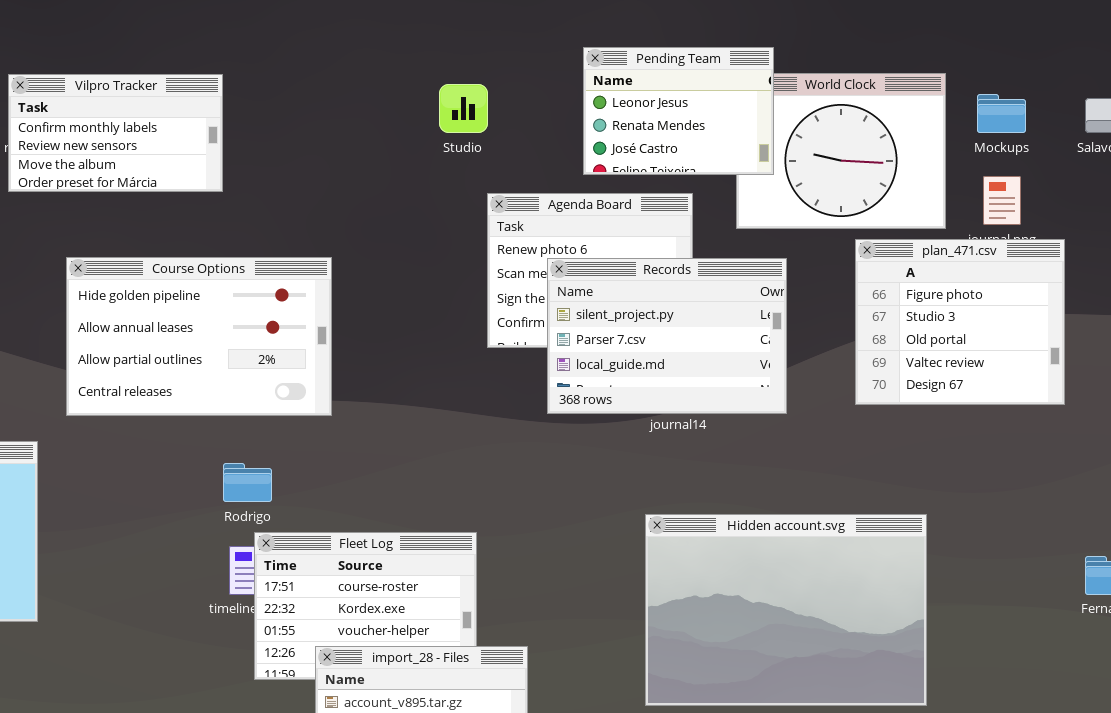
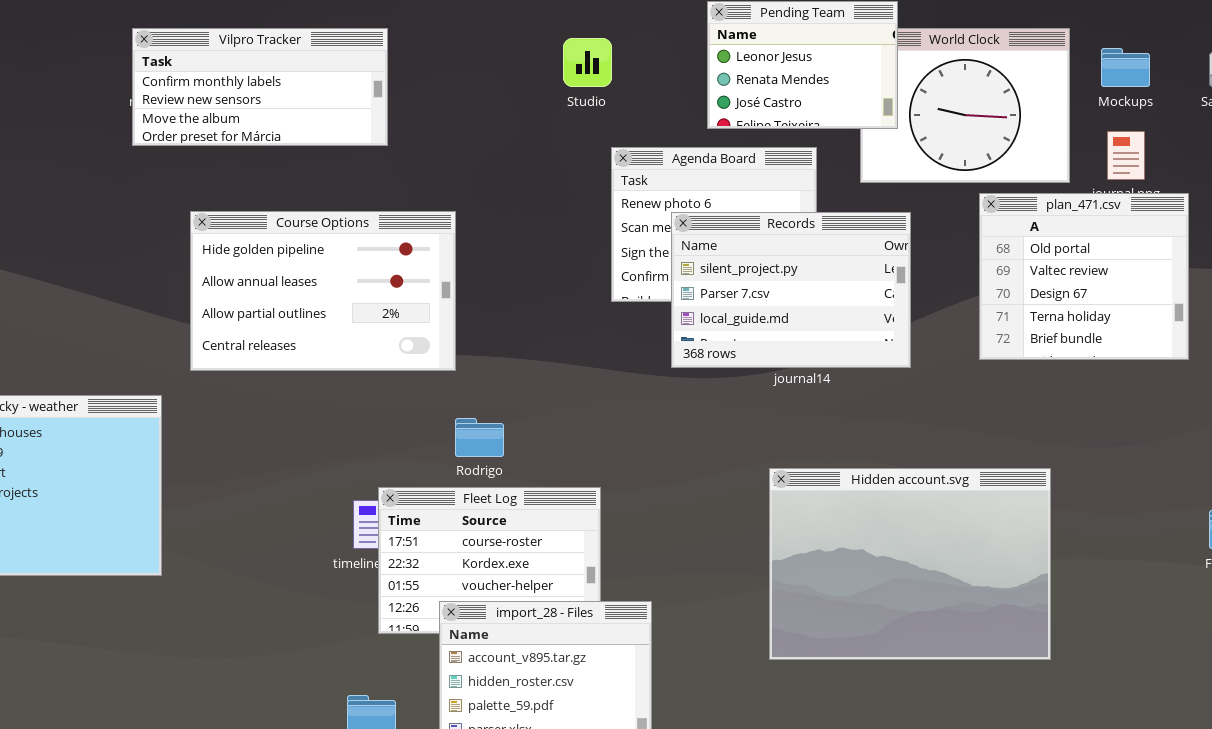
Vilpro Tracker: [8,74,223,192] -> [132,28,388,146], resized
plan_471.csv: [855,239,1065,405] -> [979,193,1189,360], scrolled down 2 rows
Rodrigo: [223,463,272,502] -> [455,418,504,457], moved

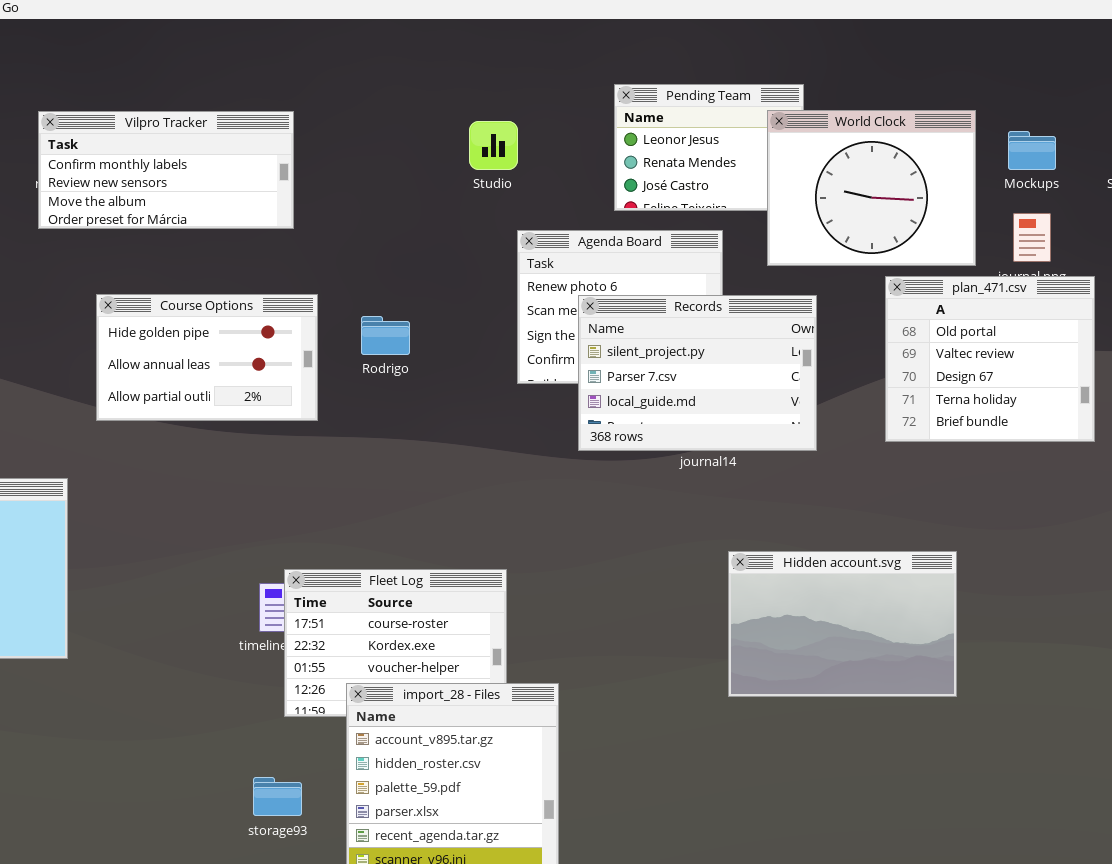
World Clock: [860,28,1070,183] -> [767,110,976,266], raised
Course Options: [190,211,456,371] -> [96,294,318,421], resized
Rodrigo: [455,418,504,457] -> [361,316,410,355], moved
Hidden account.svg: [769,468,1051,660] -> [728,551,957,697], resized

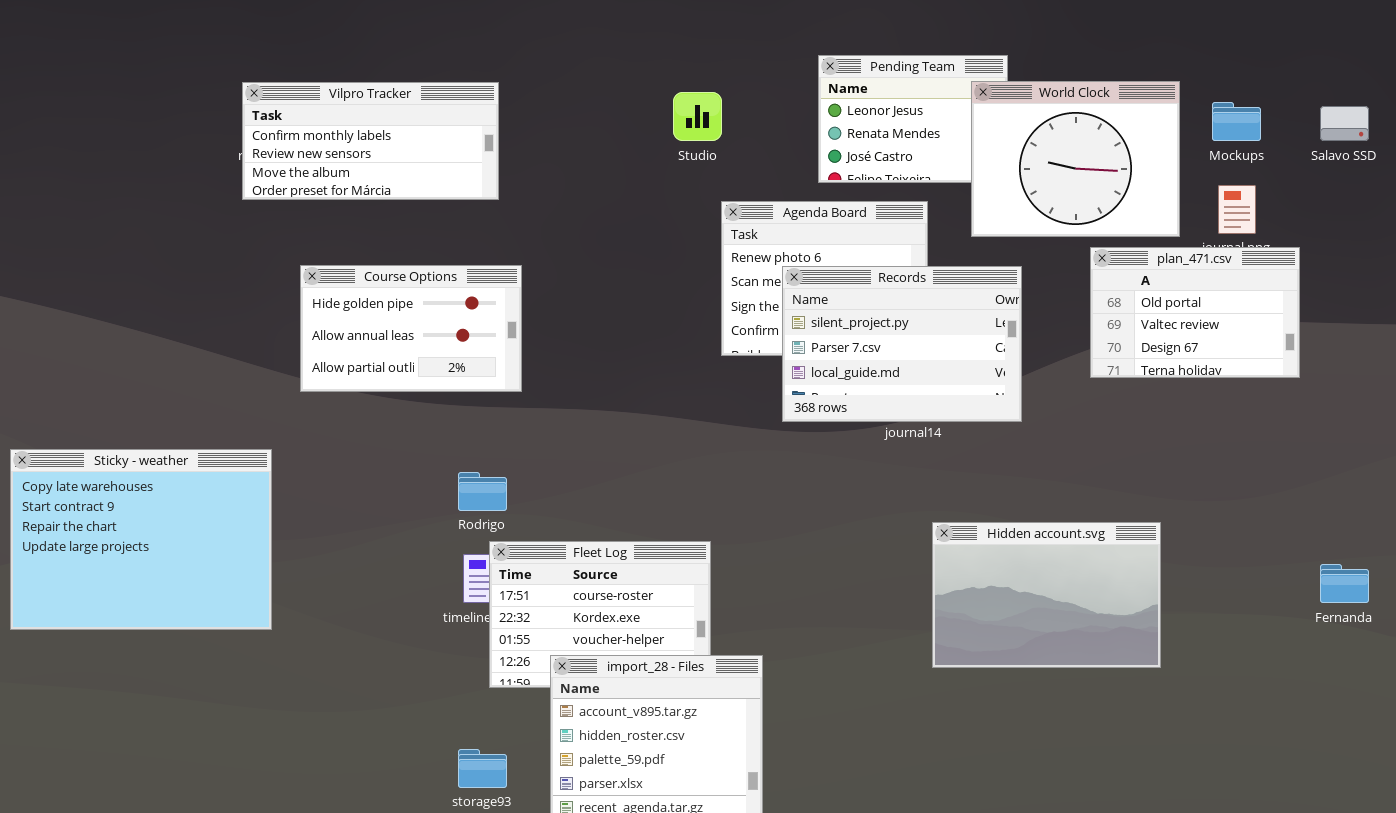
plan_471.csv: [885,276,1095,442] -> [1090,247,1300,378], resized
Rodrigo: [361,316,410,355] -> [458,472,507,511], moved

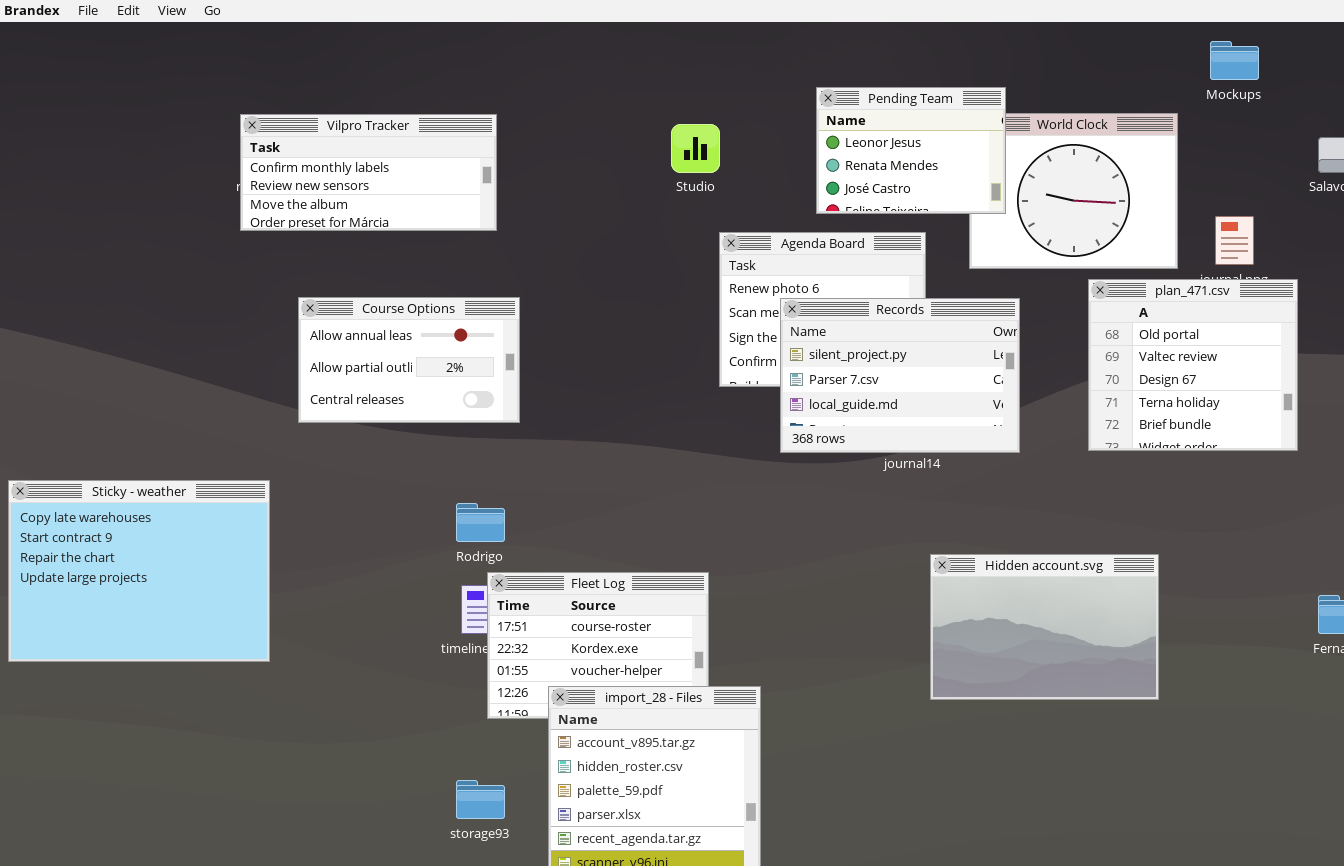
Pending Team: [818,55,1008,183] -> [816,87,1006,214], raised
Mockups: [1212,102,1261,141] -> [1210,41,1259,80], moved
plan_471.csv: [1090,247,1300,378] -> [1088,279,1298,451], resized
Course Options: [300,265,522,392] -> [298,297,520,423], scrolled down 1 row

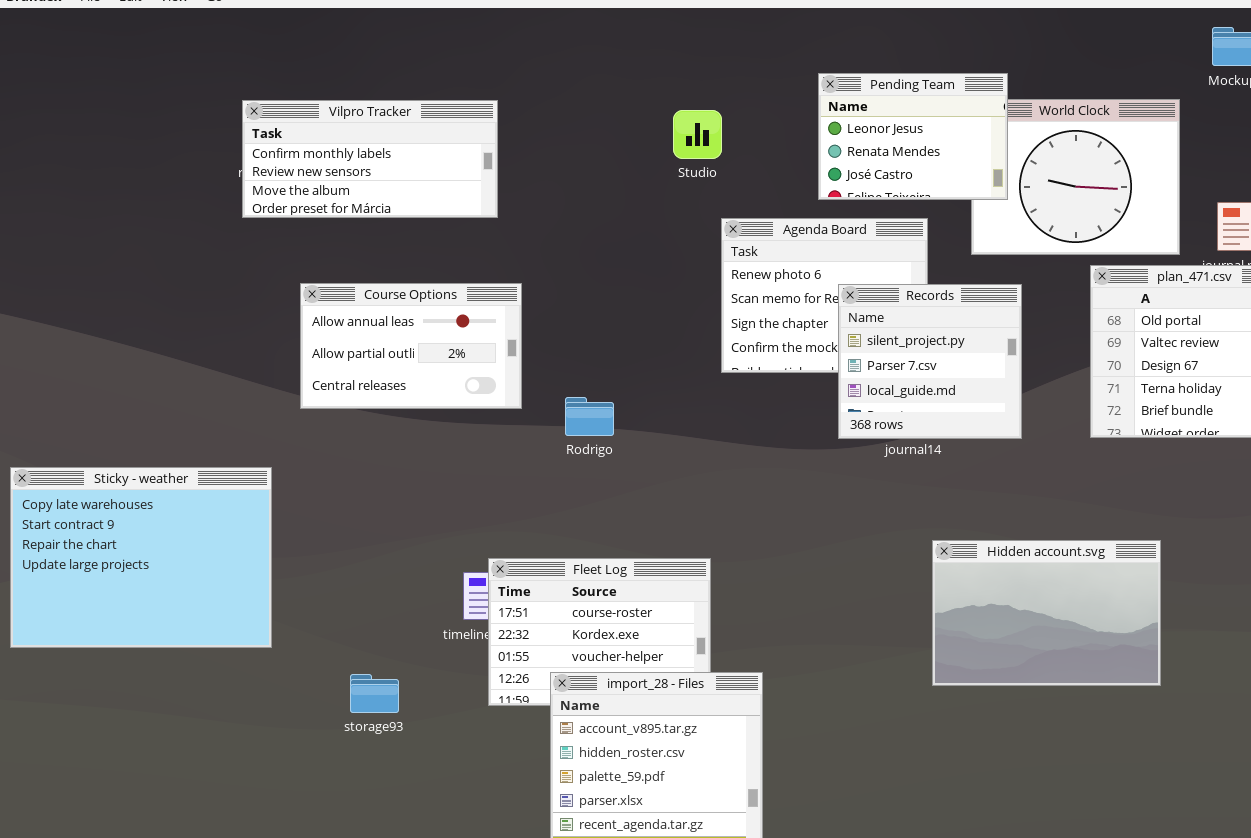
Records: [780,298,1020,453] -> [838,284,1022,439], resized
Rodrigo: [456,503,505,542] -> [565,397,614,436], moved
storage93: [456,780,505,819] -> [350,674,399,713], moved

